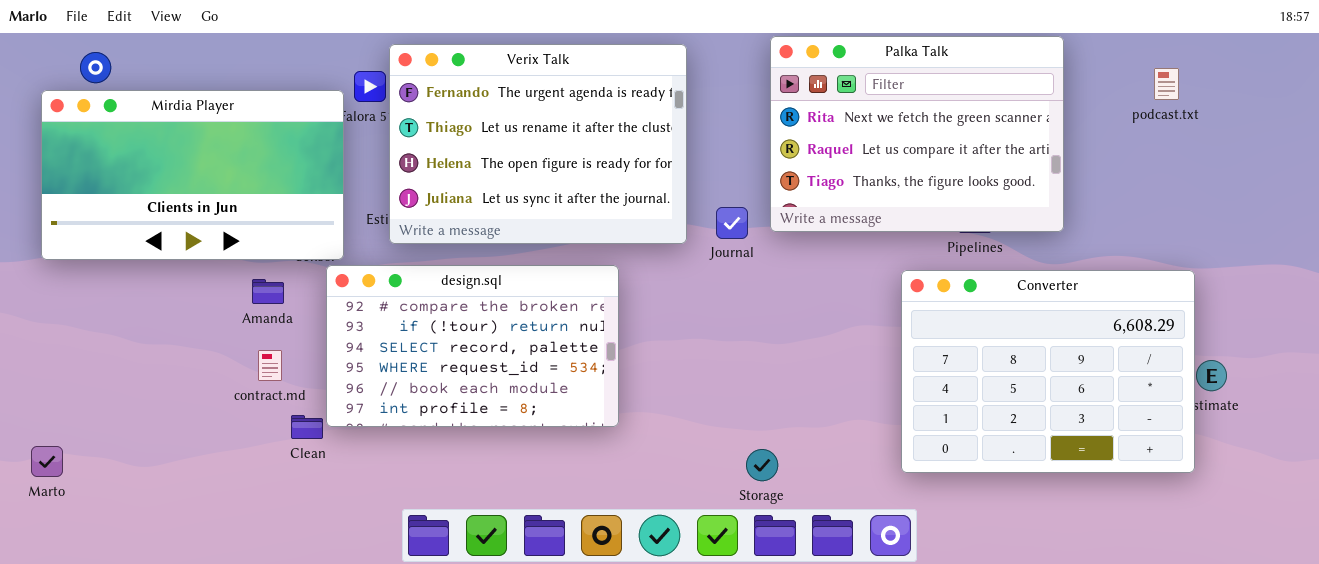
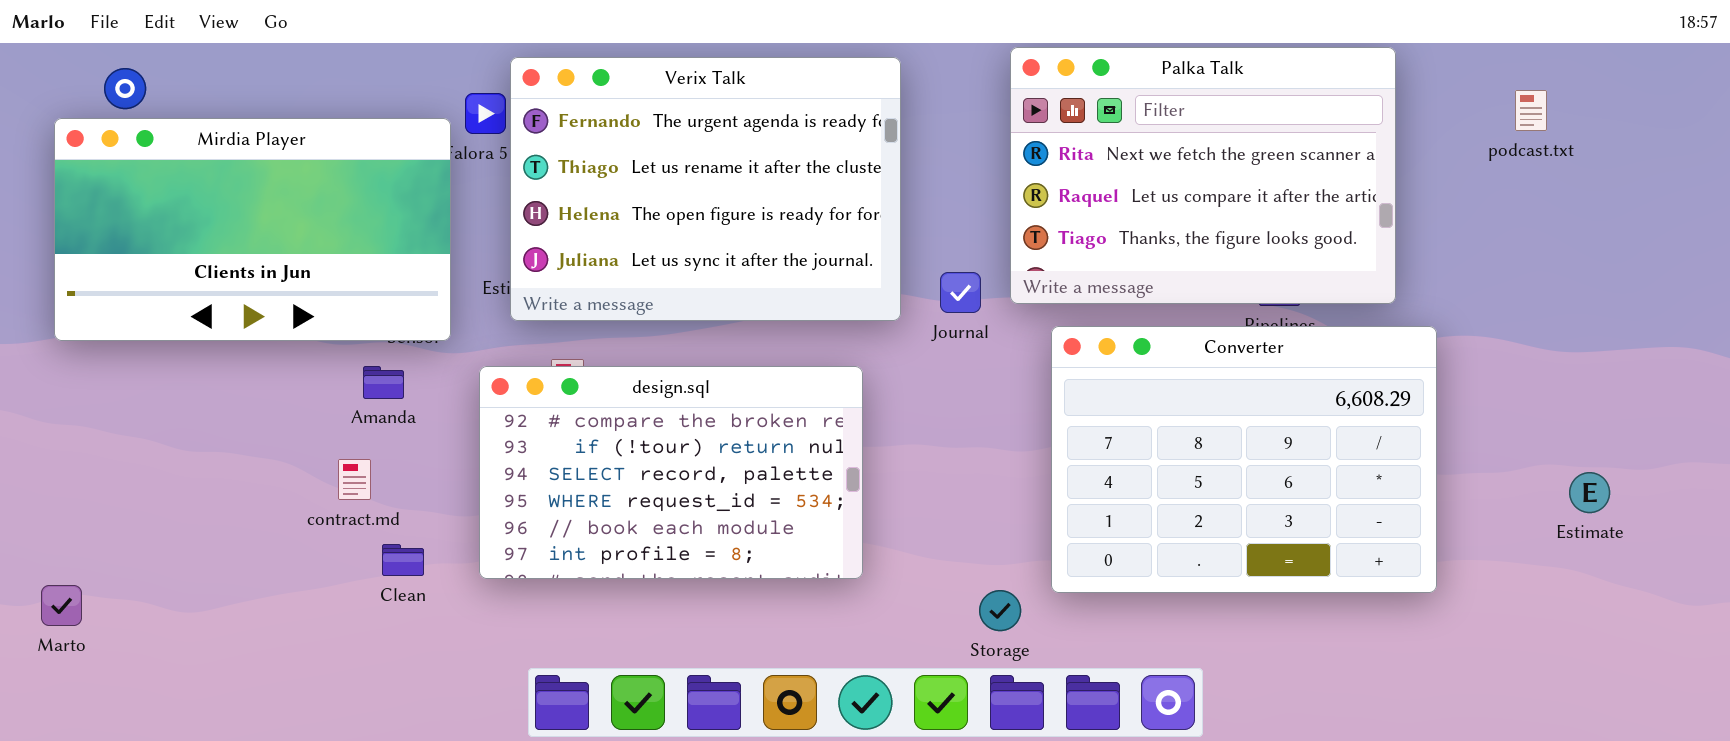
design.sql: [326,265,619,427] -> [479,366,863,579], moved
Converter: [901,270,1195,473] -> [1051,326,1437,593], moved
Amanda: [252,279,284,304] -> [363,366,404,399], moved

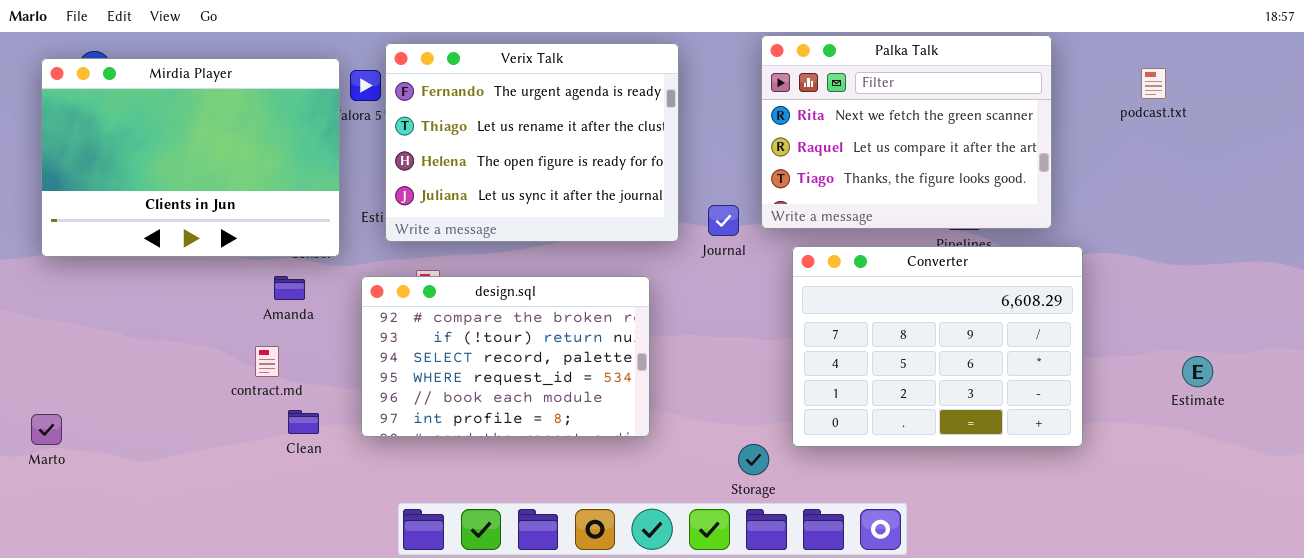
Mirdia Player: [54,118,451,341] -> [41,58,340,257], resized
Marto: [41,585,82,626] -> [31,414,62,445], moved

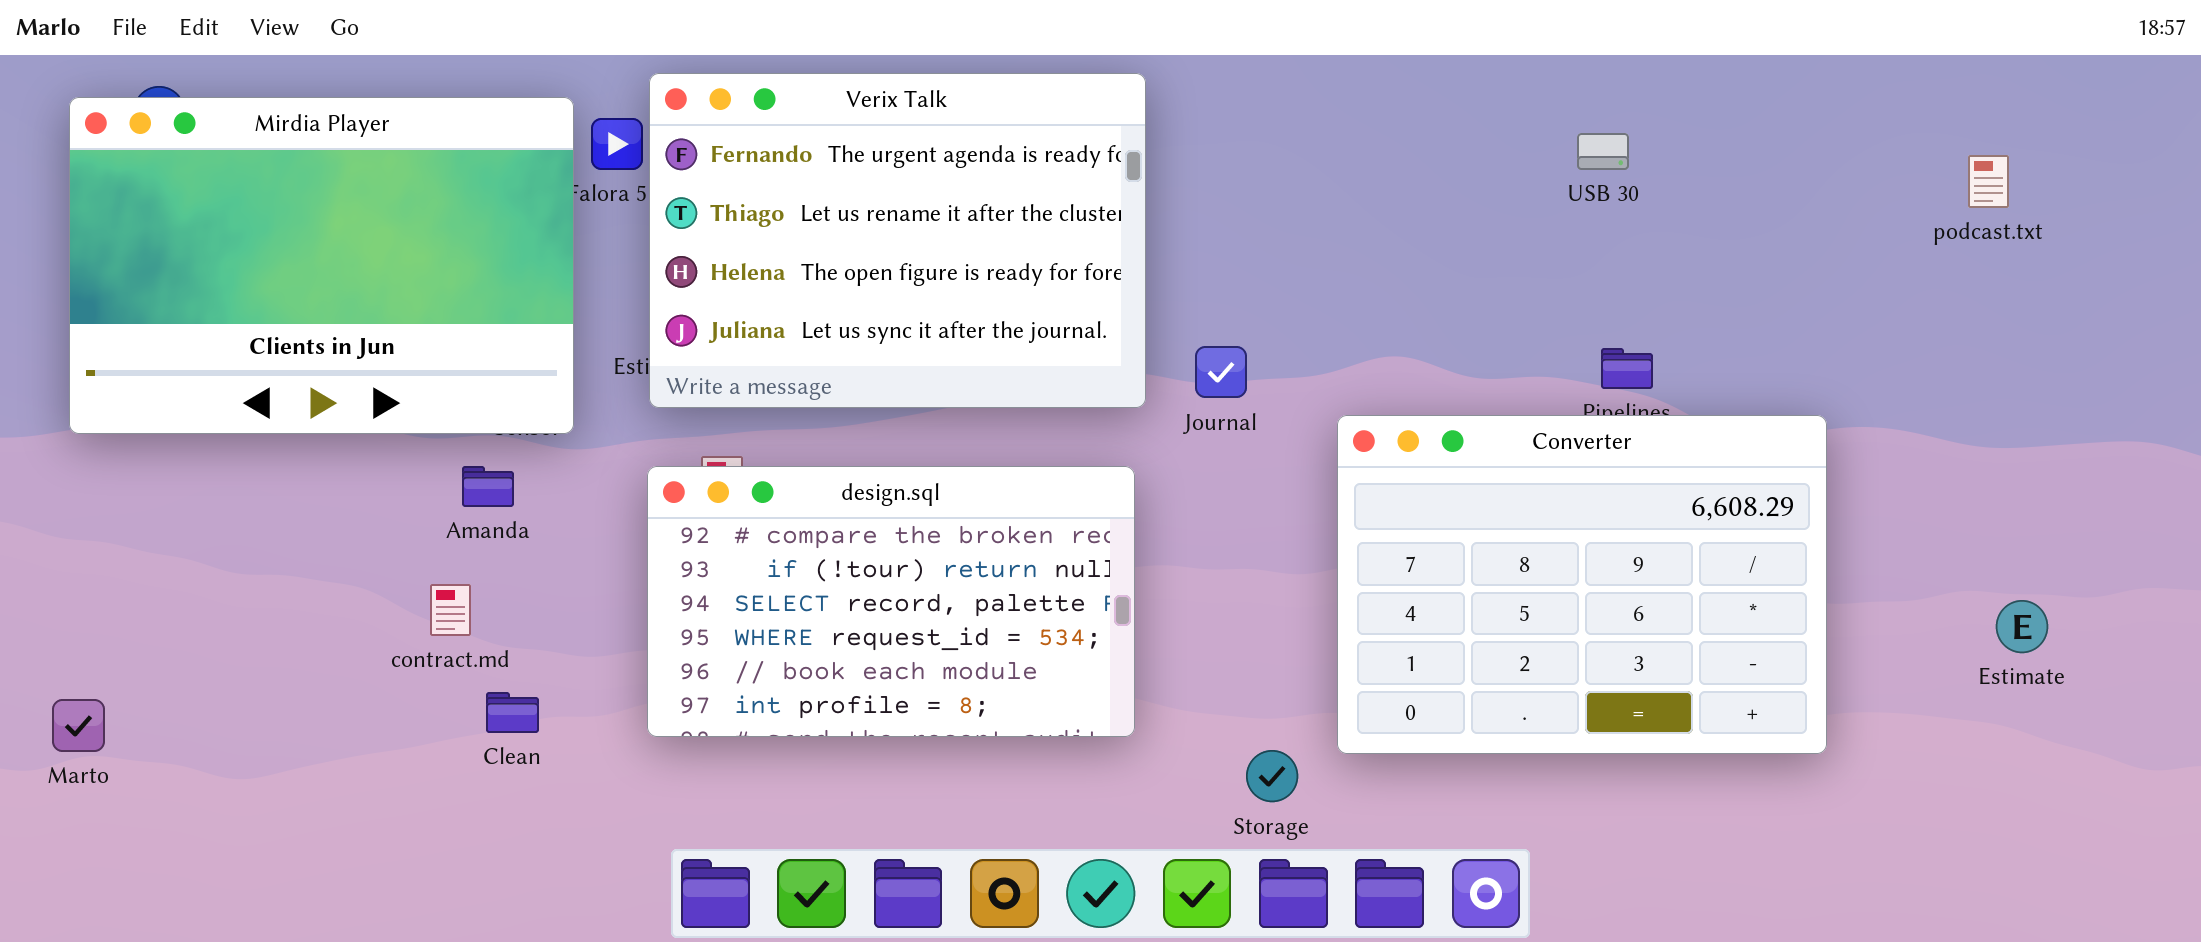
Palka Talk: [761,35,1052,229] -> none, closed
podcast.txt: [1141,68,1166,99] -> [1968,155,2009,208], moved
design.sql: [361,276,650,437] -> [647,466,1135,737], moved

